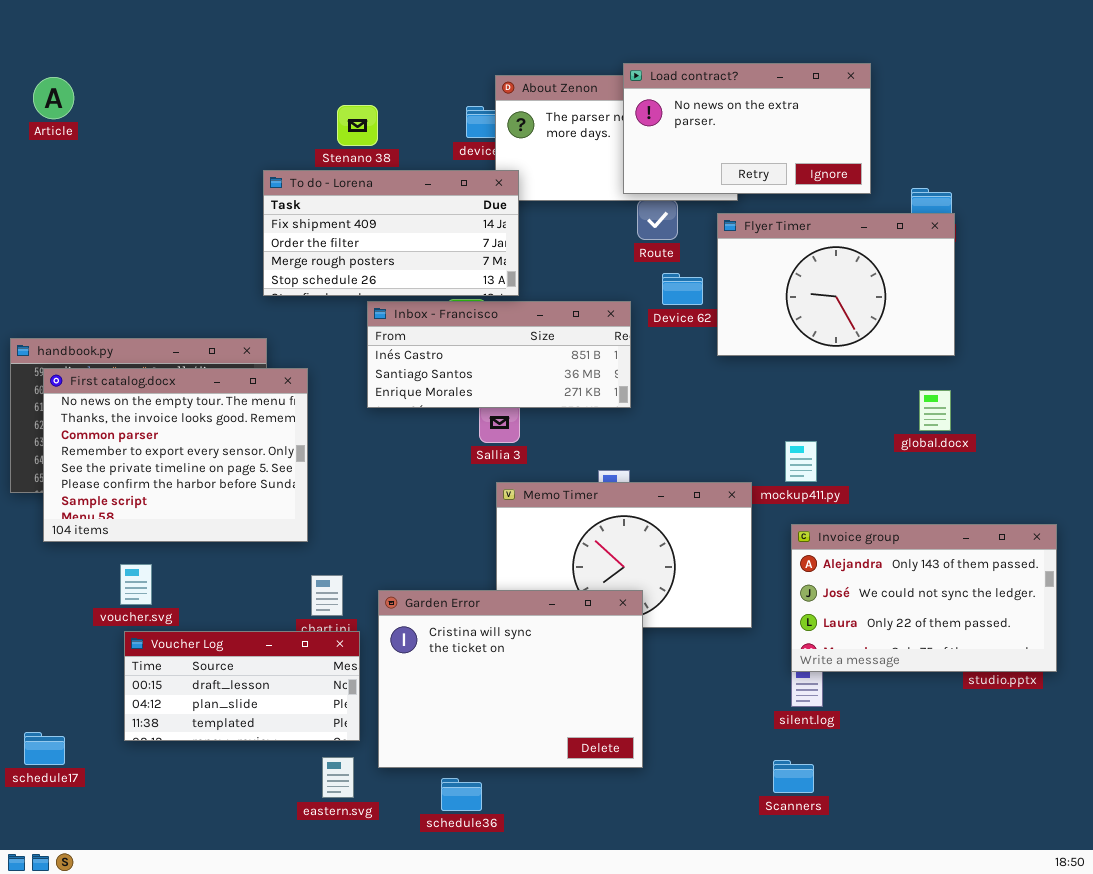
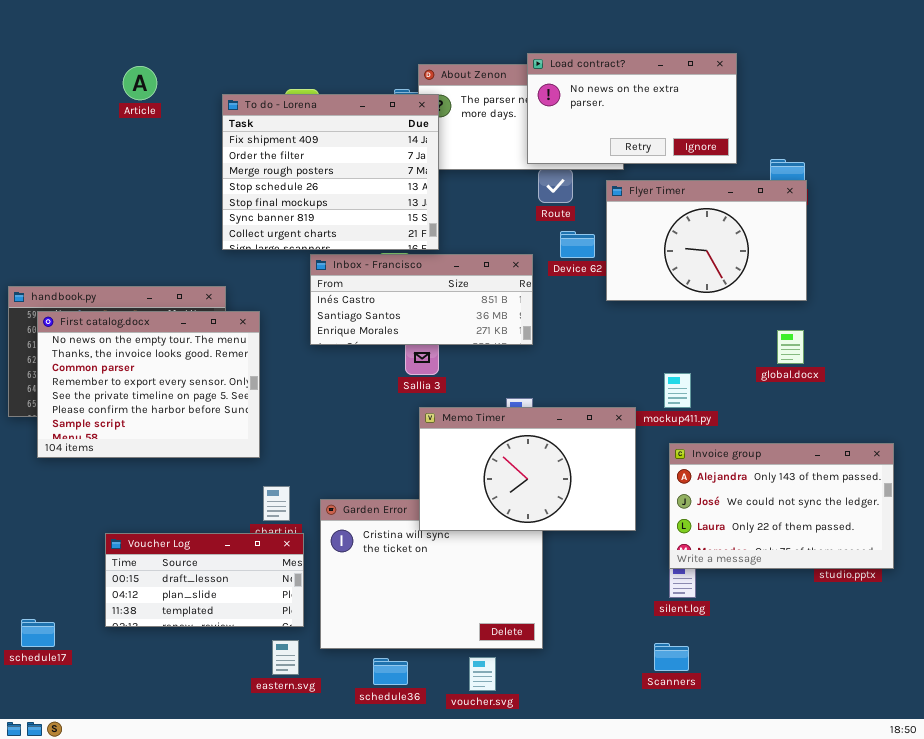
Article: [33,77,74,119] -> [123,66,157,100], moved
To do - Lorena: [263,170,519,296] -> [222,94,439,250], resized
Memo Timer: [496,482,752,628] -> [419,407,636,531], raised
voucher.svg: [120,564,152,605] -> [469,657,496,691], moved

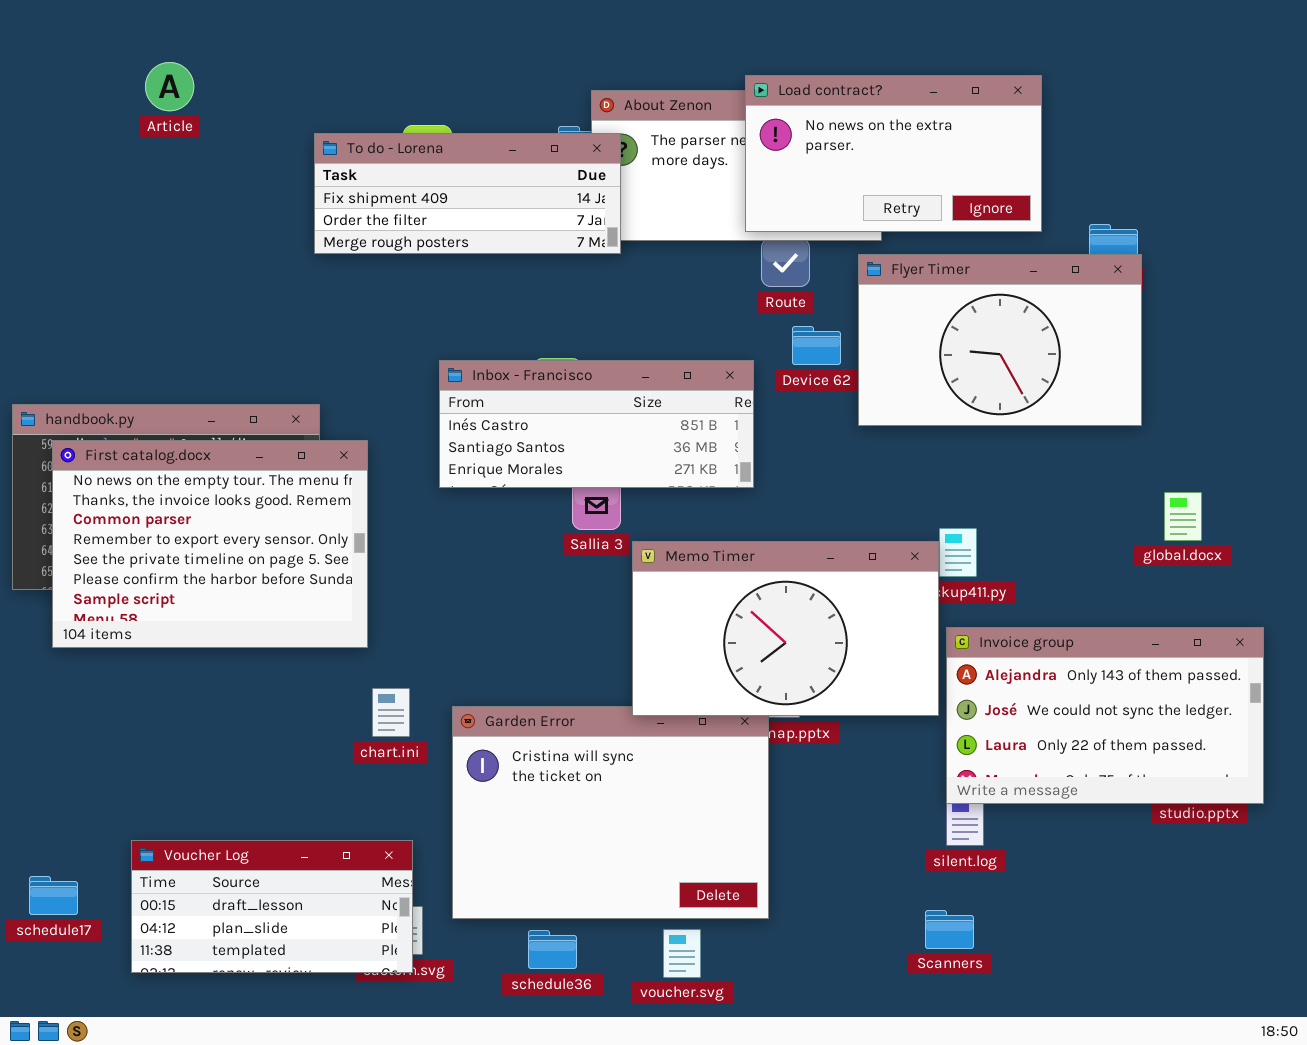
Article: [123,66,157,100] -> [145,62,194,111], moved
To do - Lorena: [222,94,439,250] -> [314,133,621,254], resized
global.docx: [777,330,804,364] -> [1164,492,1202,541], moved
Memo Timer: [419,407,636,531] -> [632,541,939,716], moved
Voucher Log: [105,533,304,627] -> [131,840,413,973], moved

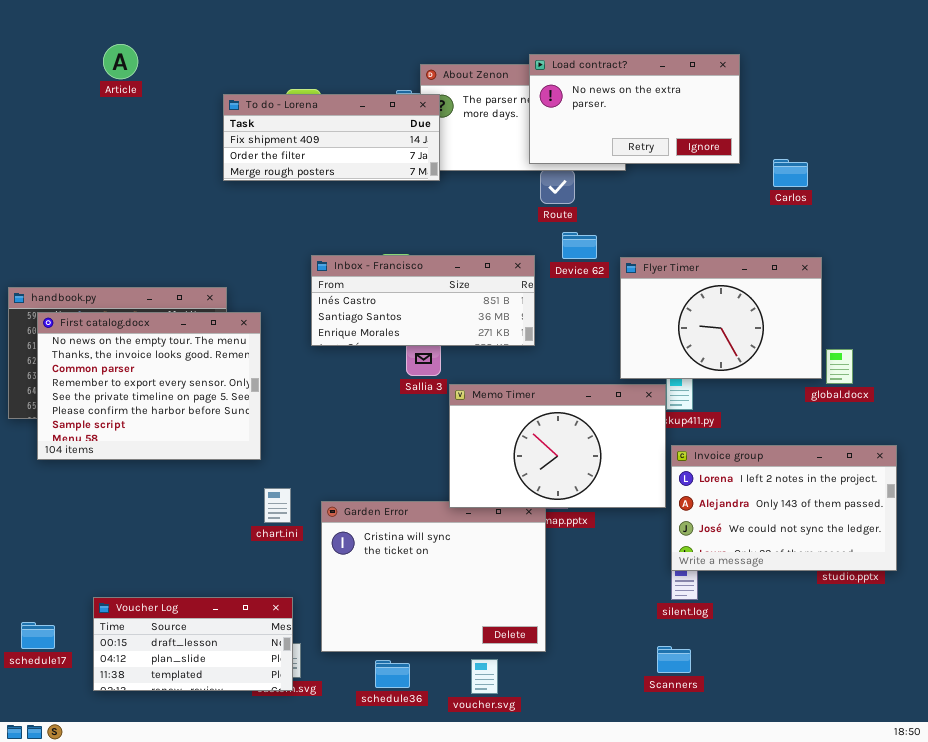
Flyer Timer: [858,254,1142,426] -> [620,257,822,379], moved
Invoice group: [946,627,1264,804] -> [671,445,897,571], scrolled up 1 row

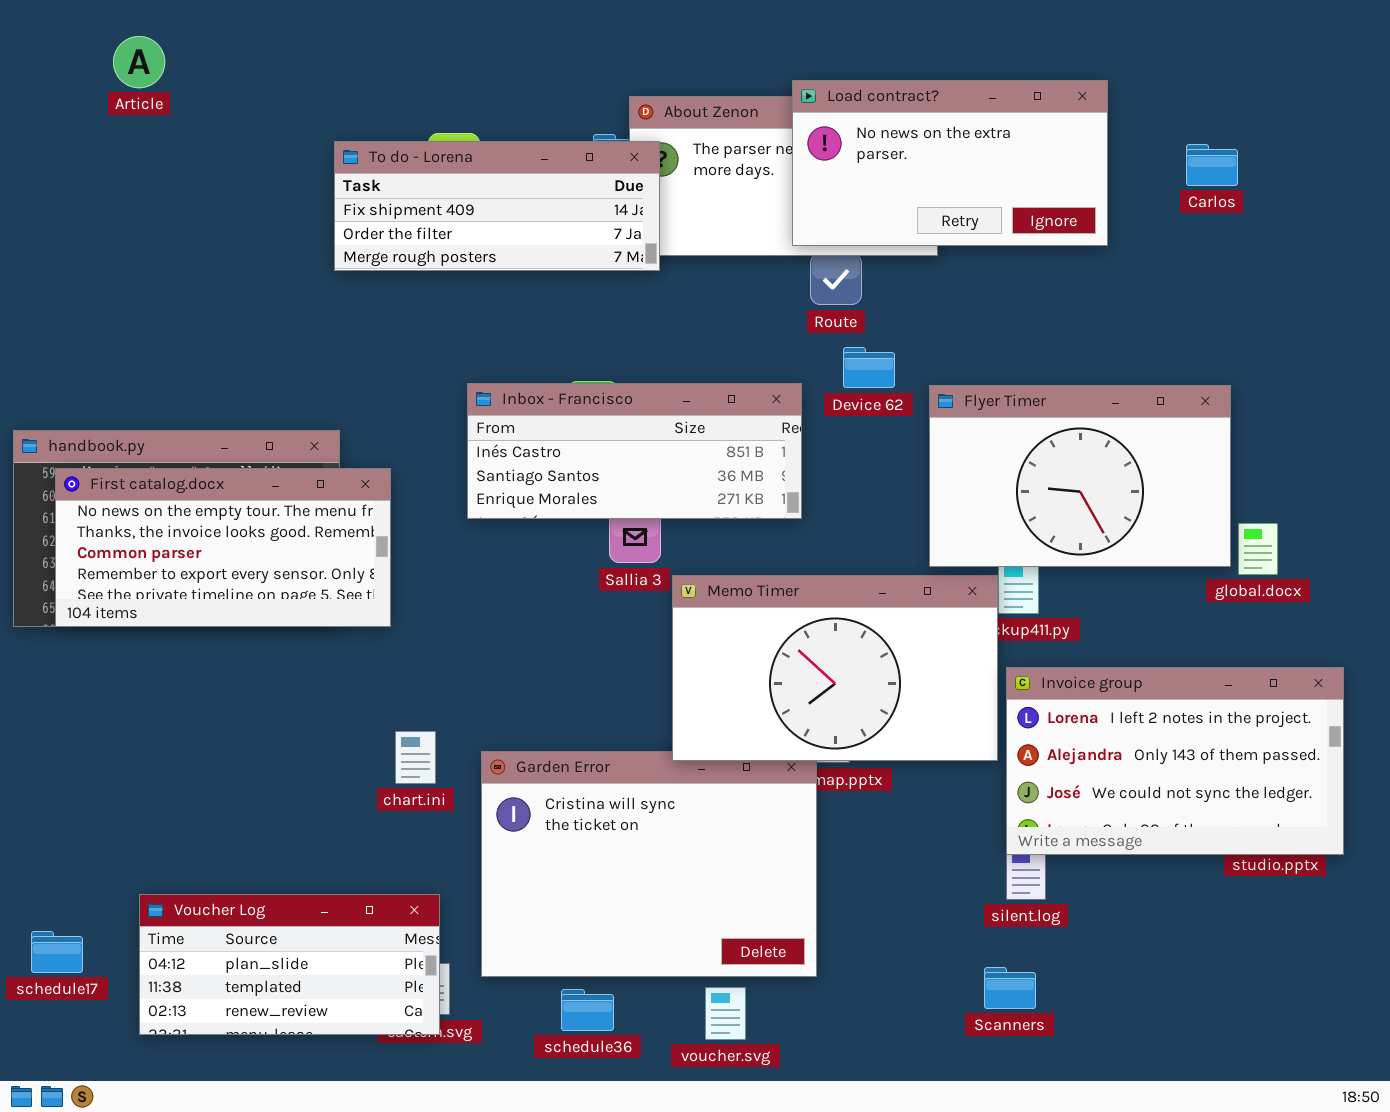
Article: [103,44,138,79] -> [113,36,165,88], moved
Carlos: [773,159,808,187] -> [1186,144,1238,186], moved
First catalog.docx: [37,312,261,460] -> [55,468,391,627], resized
Voucher Log: [93,597,293,691] -> [139,894,440,1035], scrolled down 1 row

